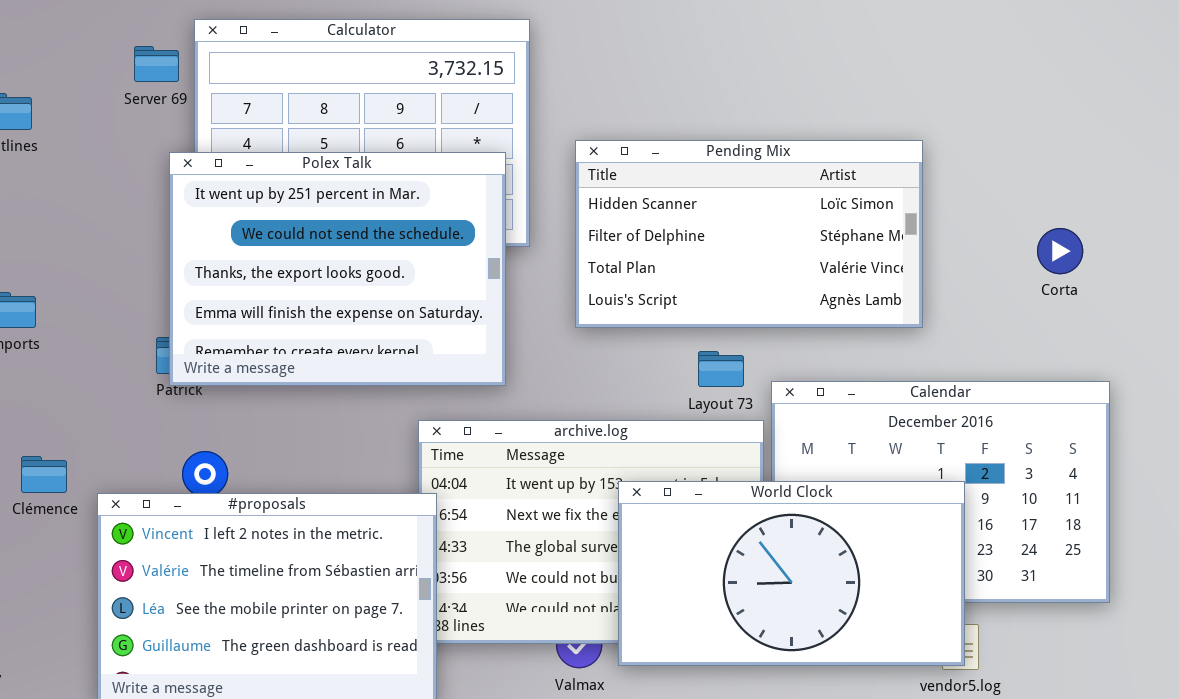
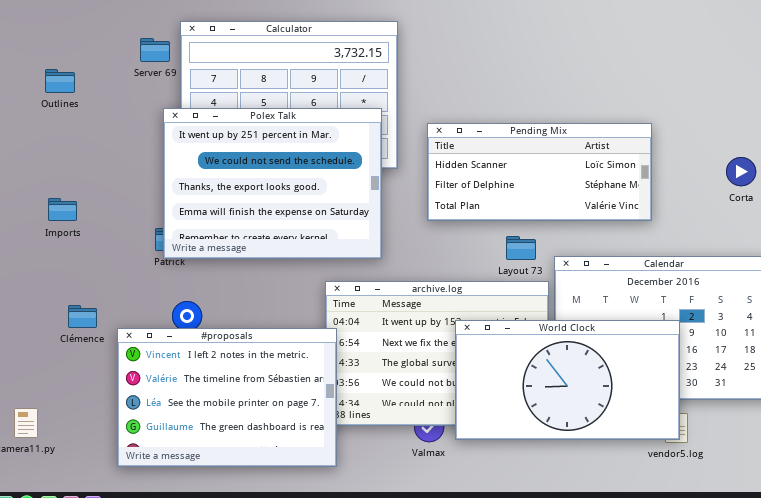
Pending Mix: [575,140,923,328] -> [427,123,652,221], resized

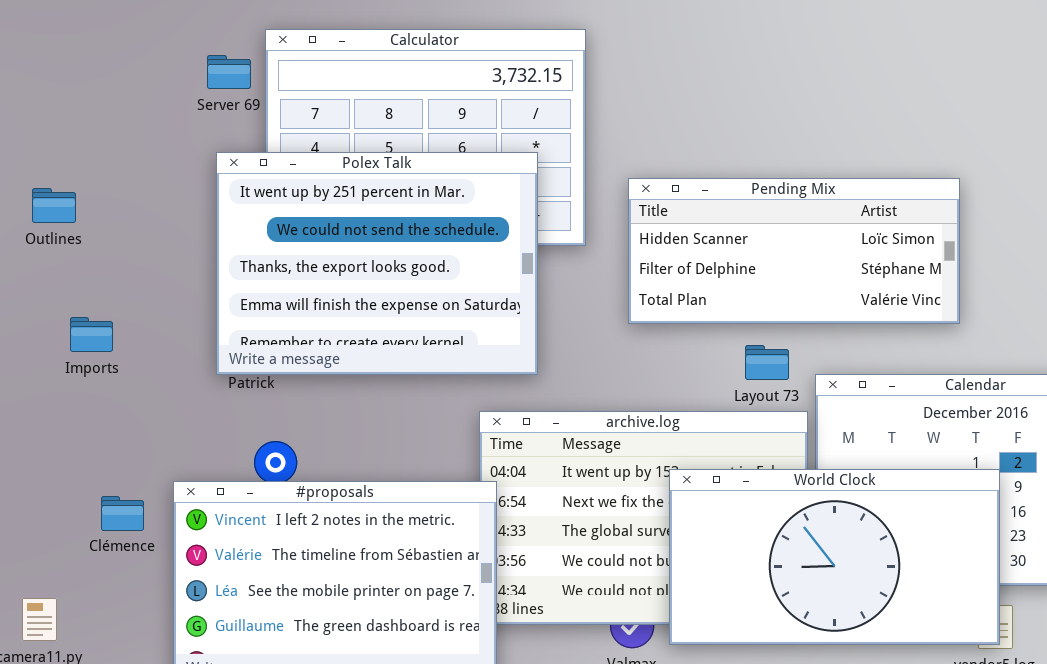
Outlines: [45,69,75,93] -> [32,188,76,223], moved
Polex Talk: [163,108,382,259] -> [216,152,538,375], moved
Imports: [48,198,77,221] -> [70,317,113,352], moved
Clémence: [68,305,97,328] -> [101,496,144,531], moved

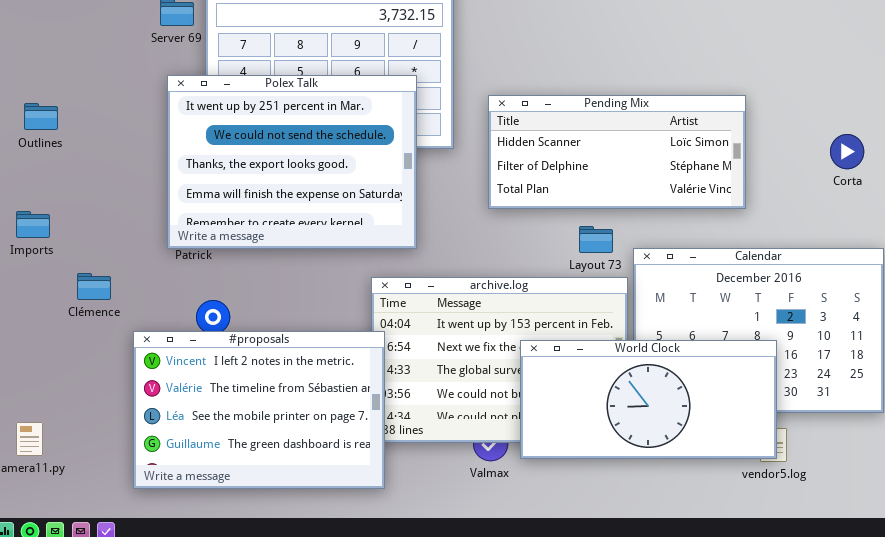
Imports: [70,317,113,352] -> [16,211,50,238], moved
World Clock: [669,469,1000,645] -> [520,340,777,459], resized
Clémence: [101,496,144,531] -> [77,273,111,300], moved

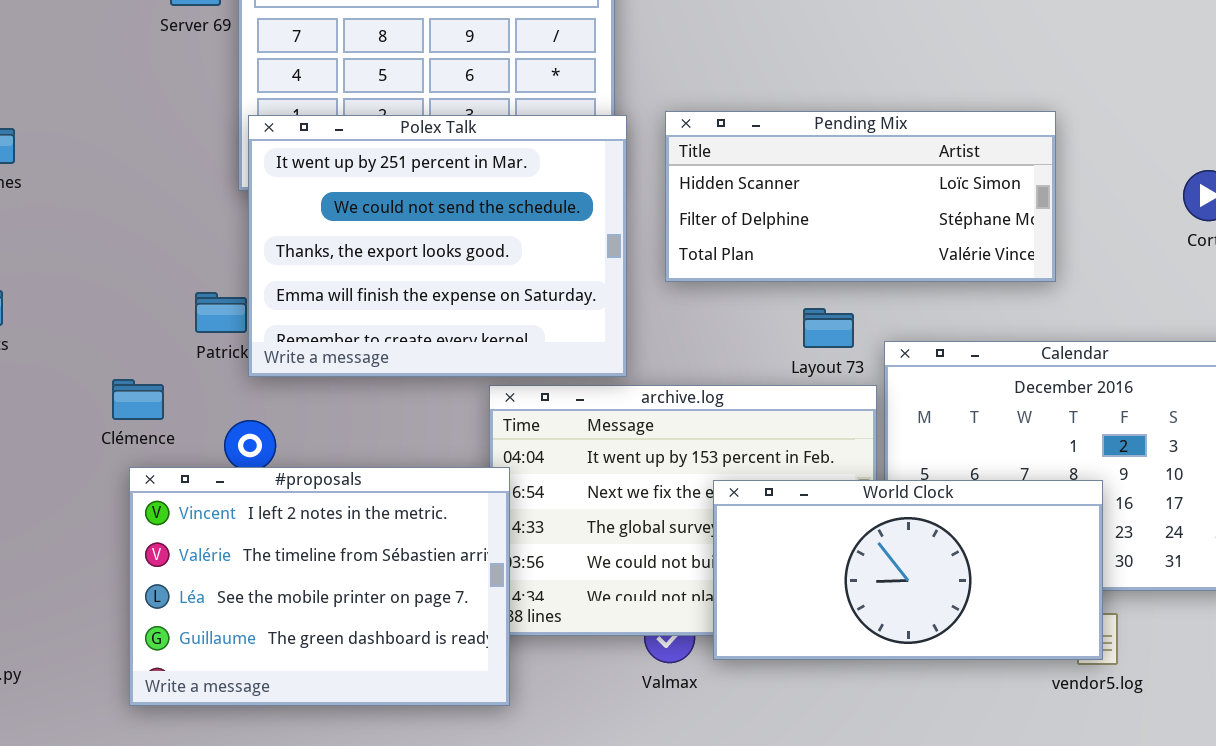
Polex Talk: [167,75,417,249] -> [248,115,627,377], moved
Clémence: [77,273,111,300] -> [112,379,164,420], moved

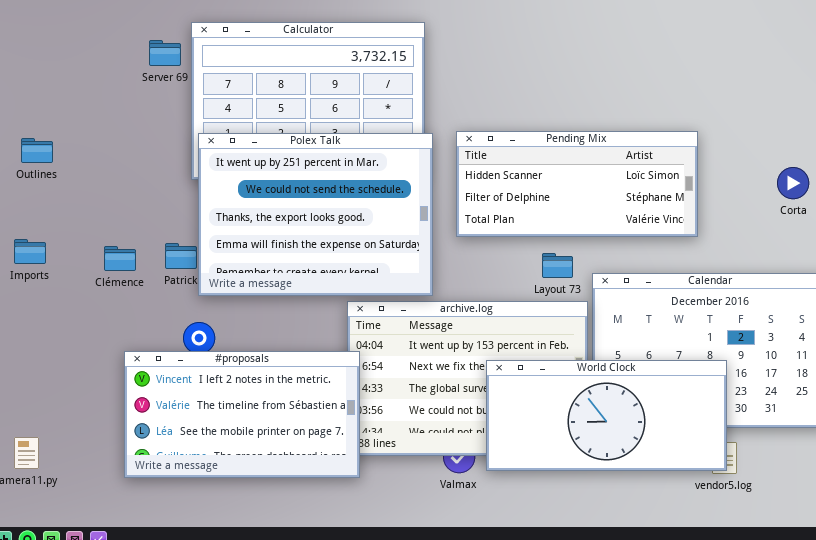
Clémence: [112,379,164,420] -> [104,246,136,271], moved
#proposals: [129,467,510,706] -> [124,351,360,478], resized

